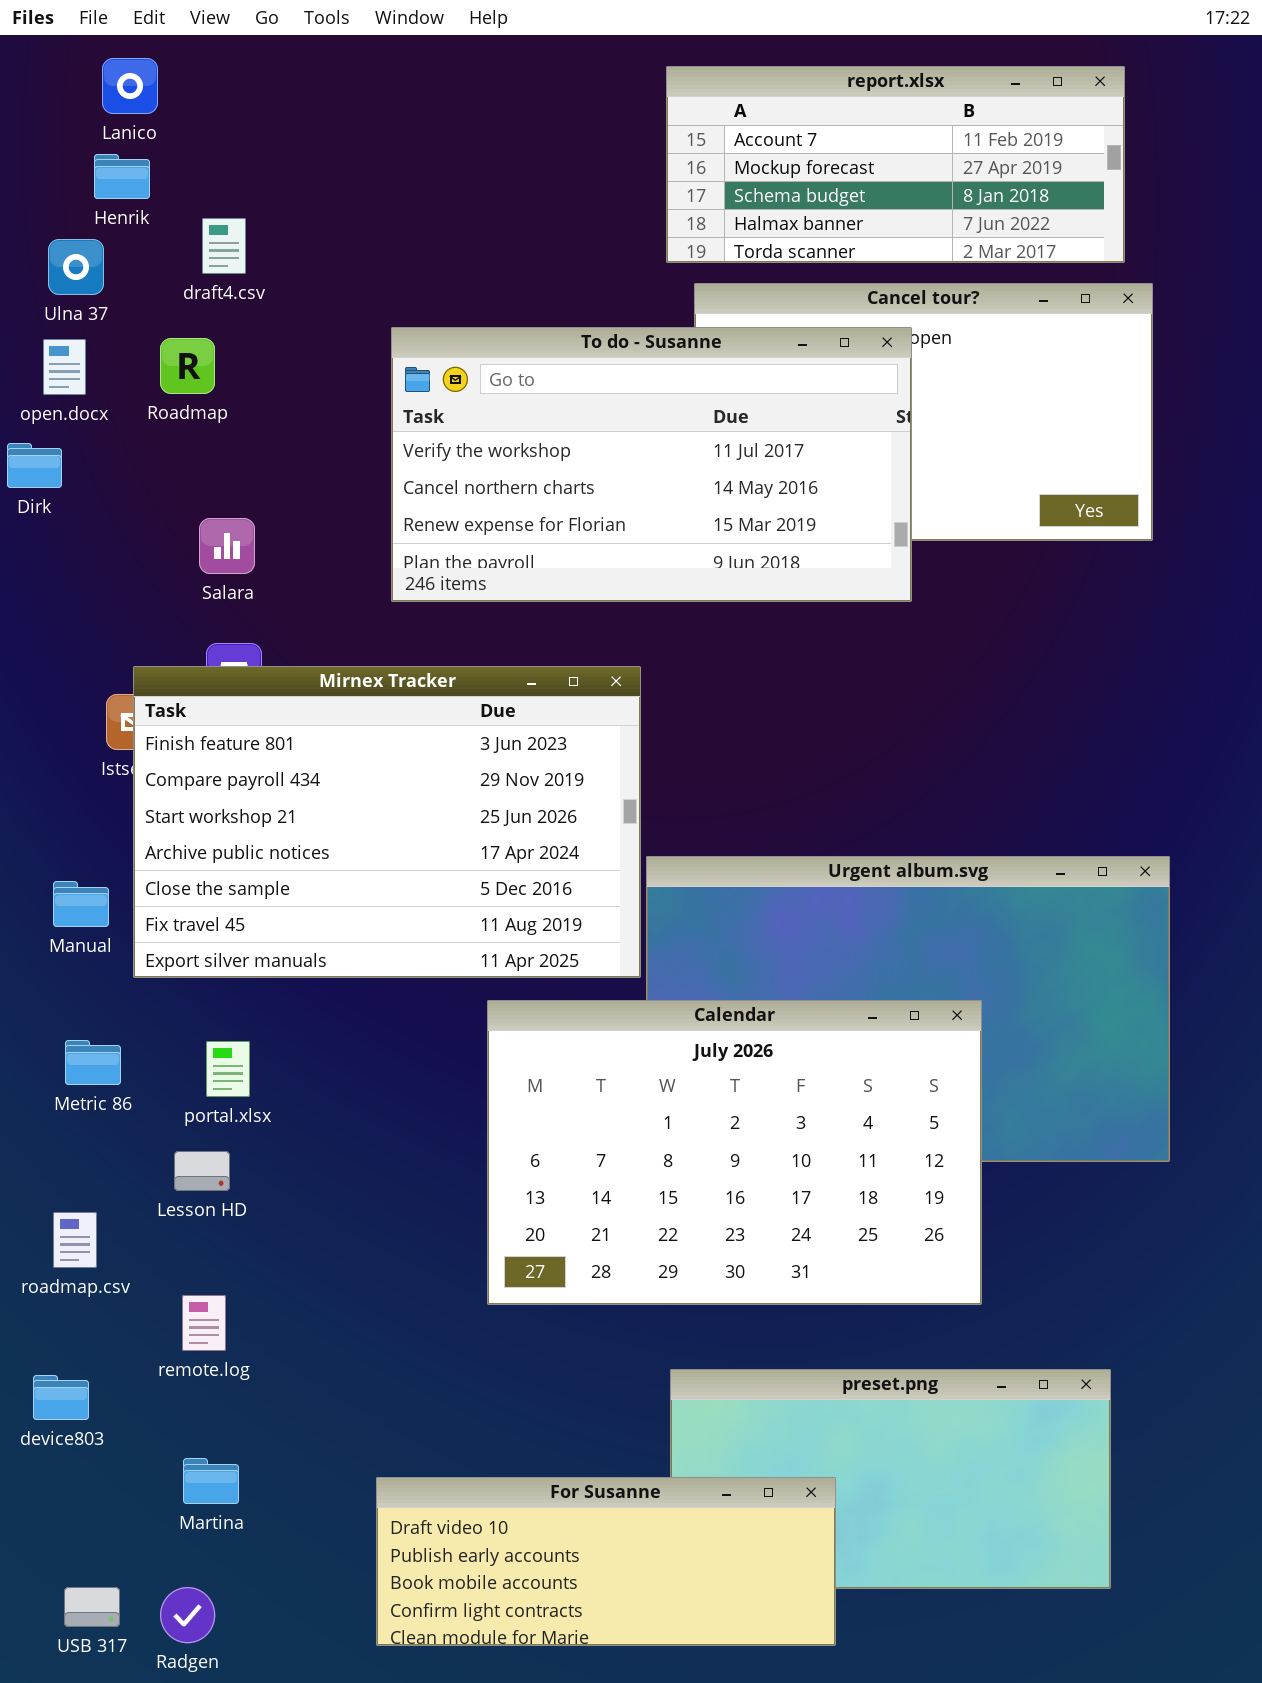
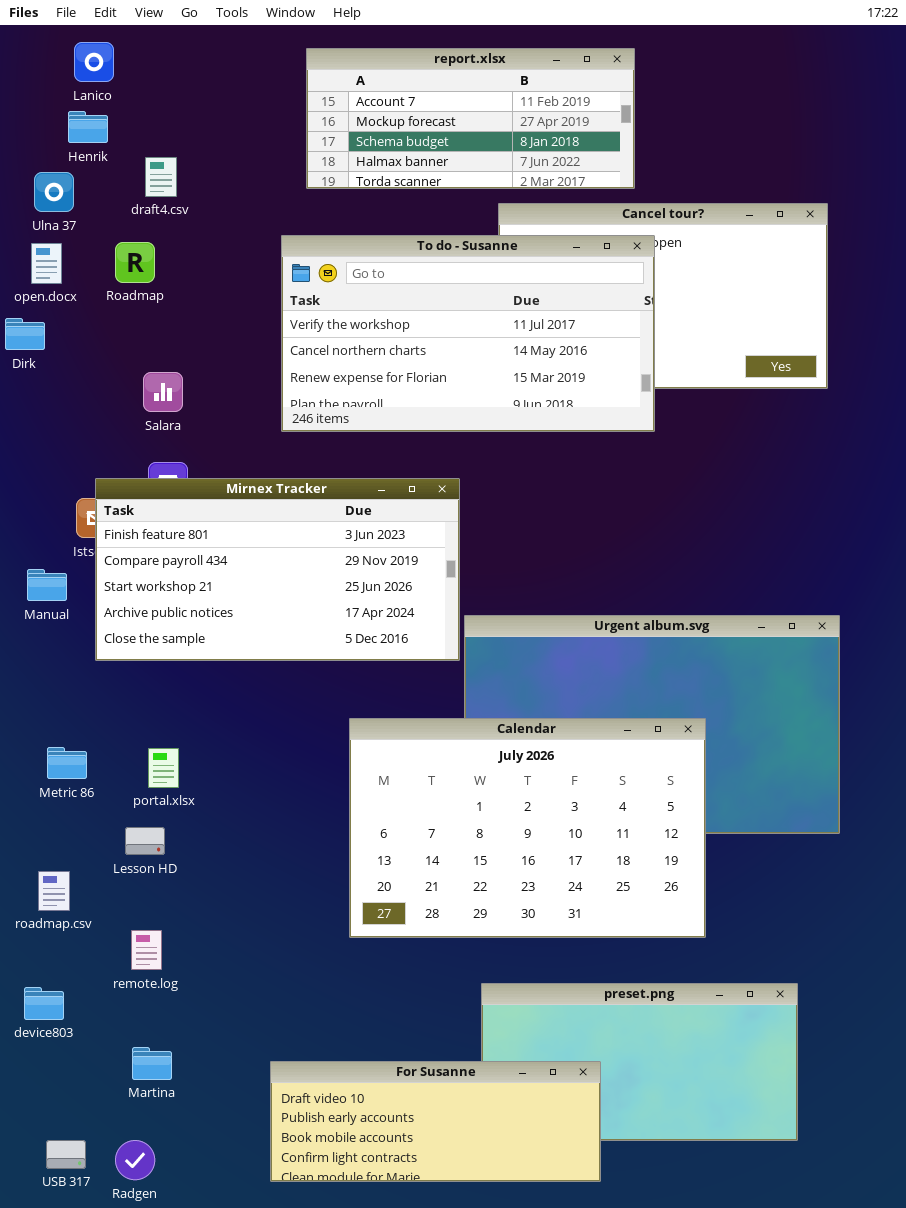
report.xlsx: [666,66,1125,263] -> [306,48,635,189], moved
Mirnex Tracker: [133,666,641,978] -> [95,478,460,661], resized
Manual: [53,881,109,927] -> [27,569,67,601], moved

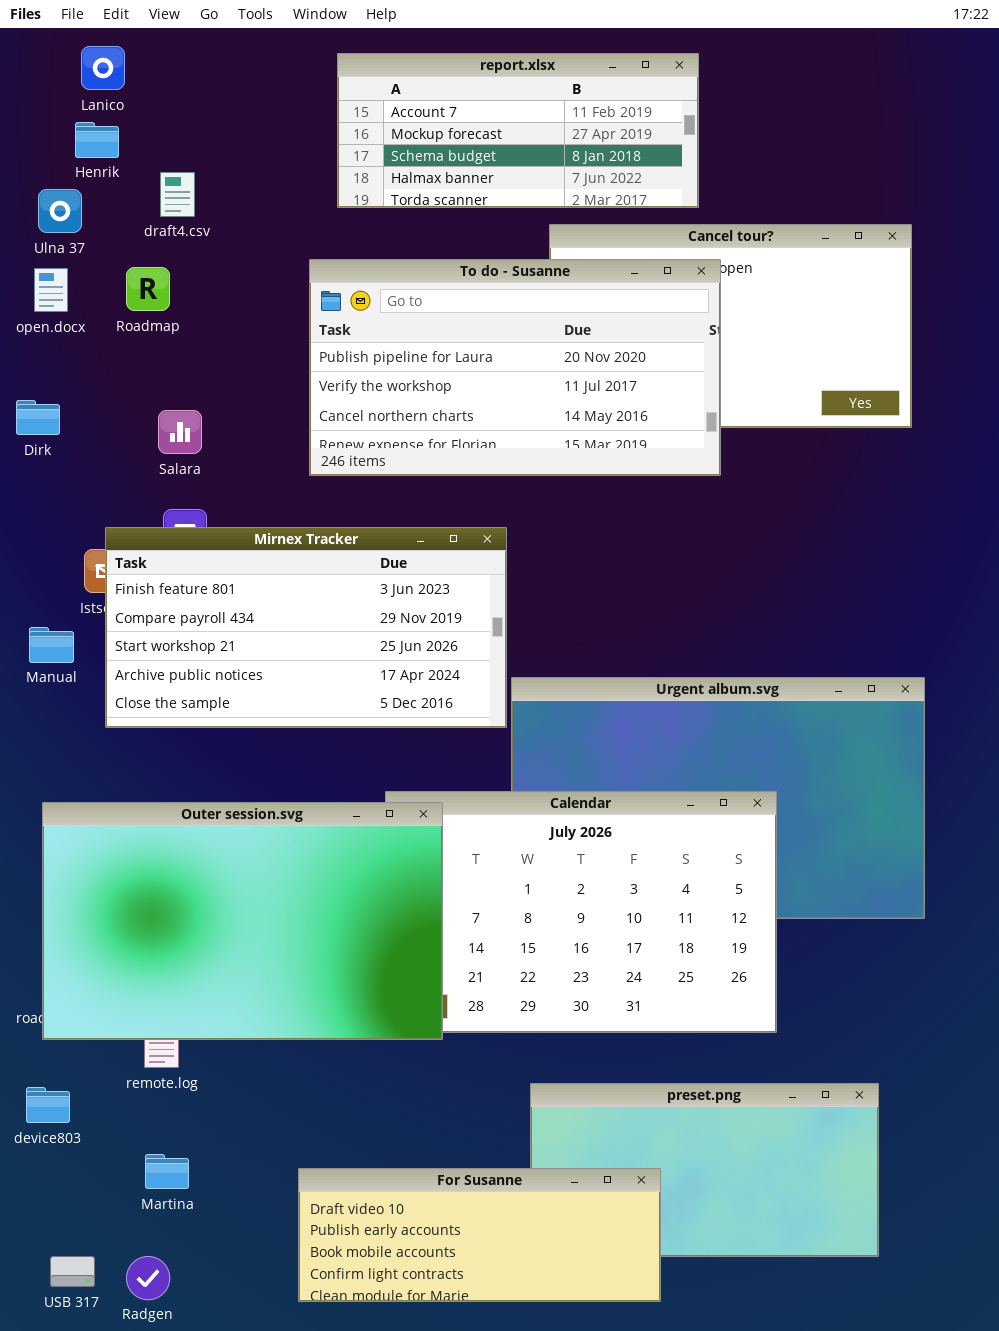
To do - Susanne: [281,235,655,432] -> [309,259,721,476], scrolled up 1 row
Dirk: [5,318,45,350] -> [16,400,60,435], moved
Outer session.svg: none -> [42,802,443,1040], opened

